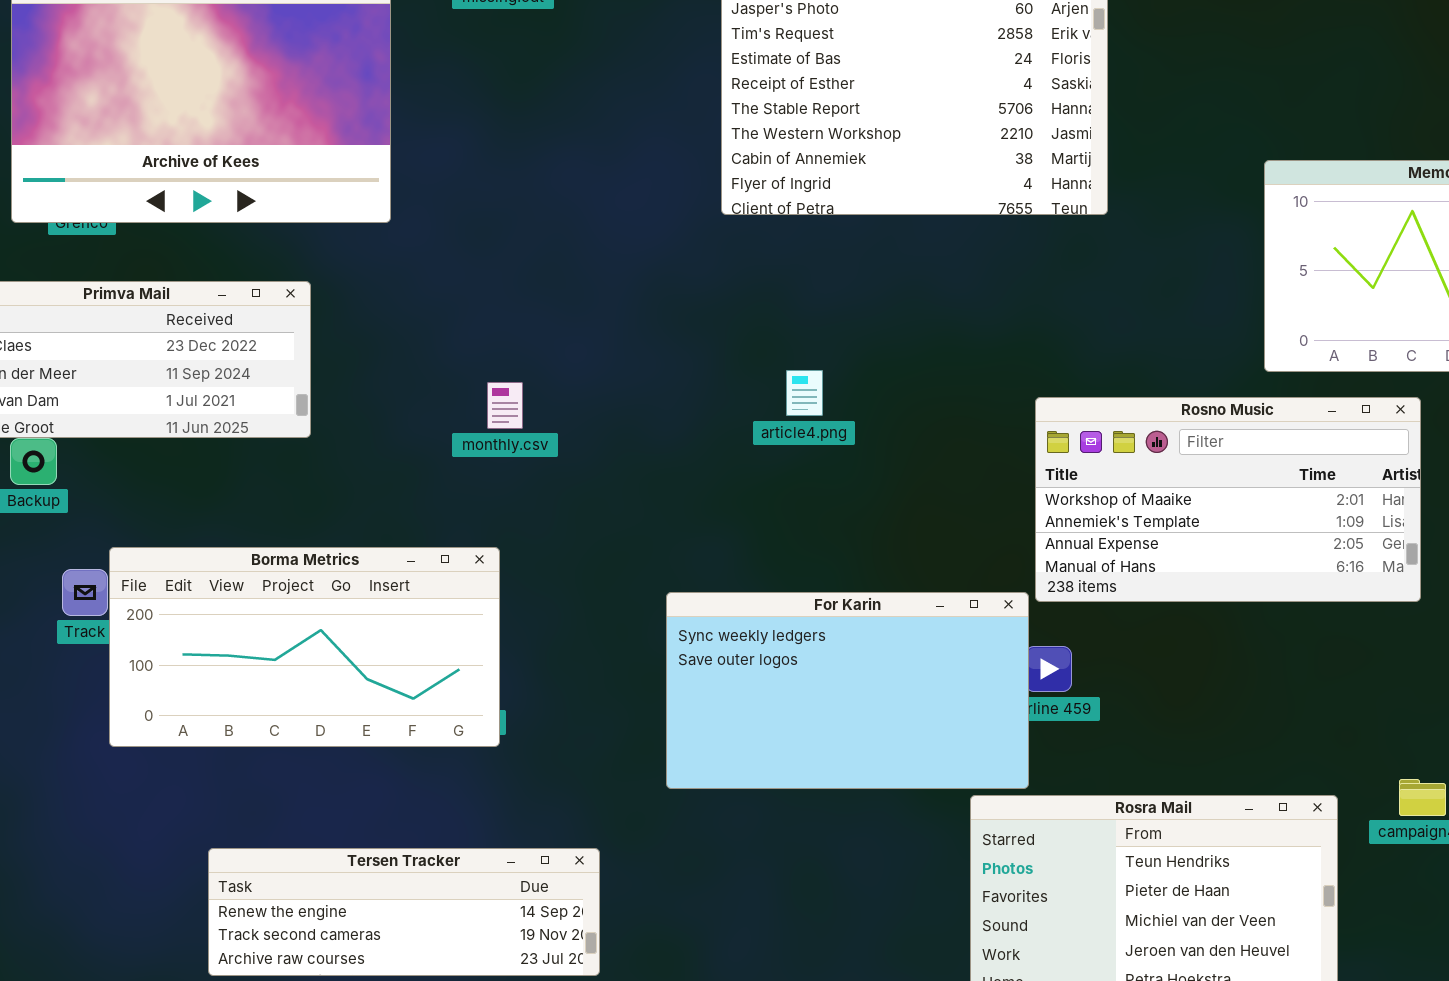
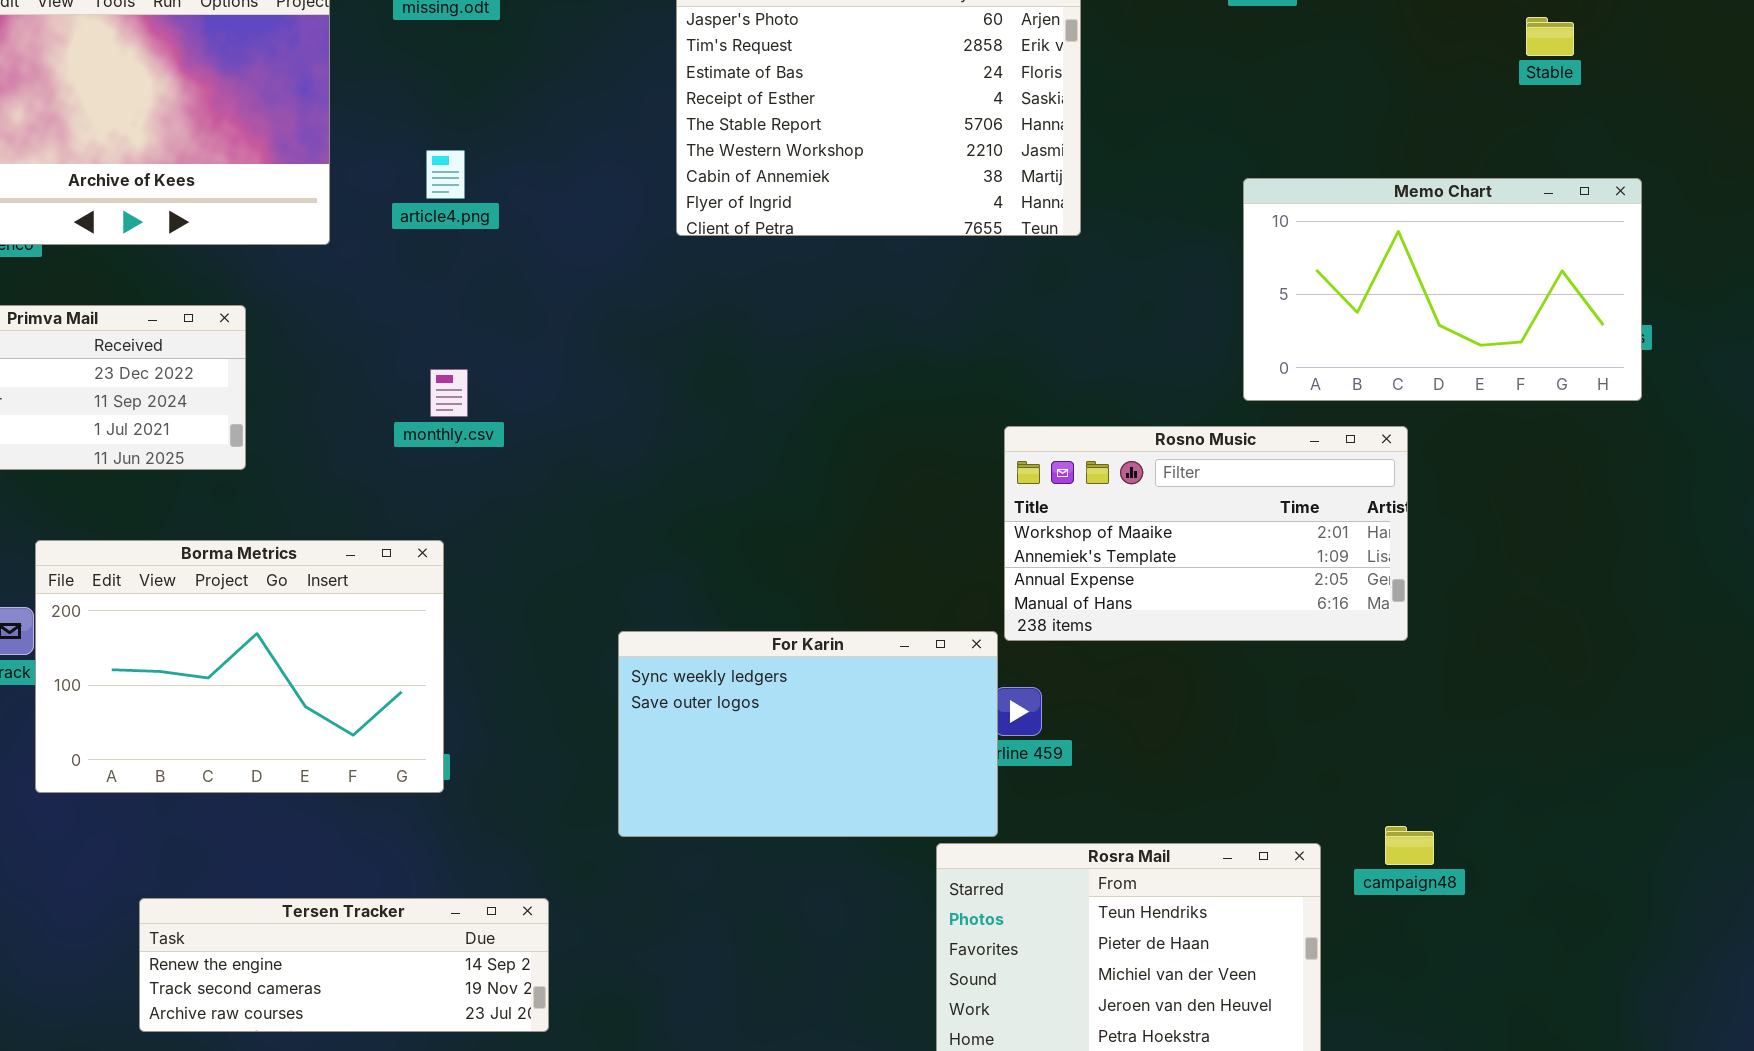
article4.png: [786,370,823,416] -> [426,150,465,199], moved
monthly.csv: [487,382,523,429] -> [430,369,468,417], moved
Borma Metrics: [109,547,500,747] -> [35,540,444,793], resized

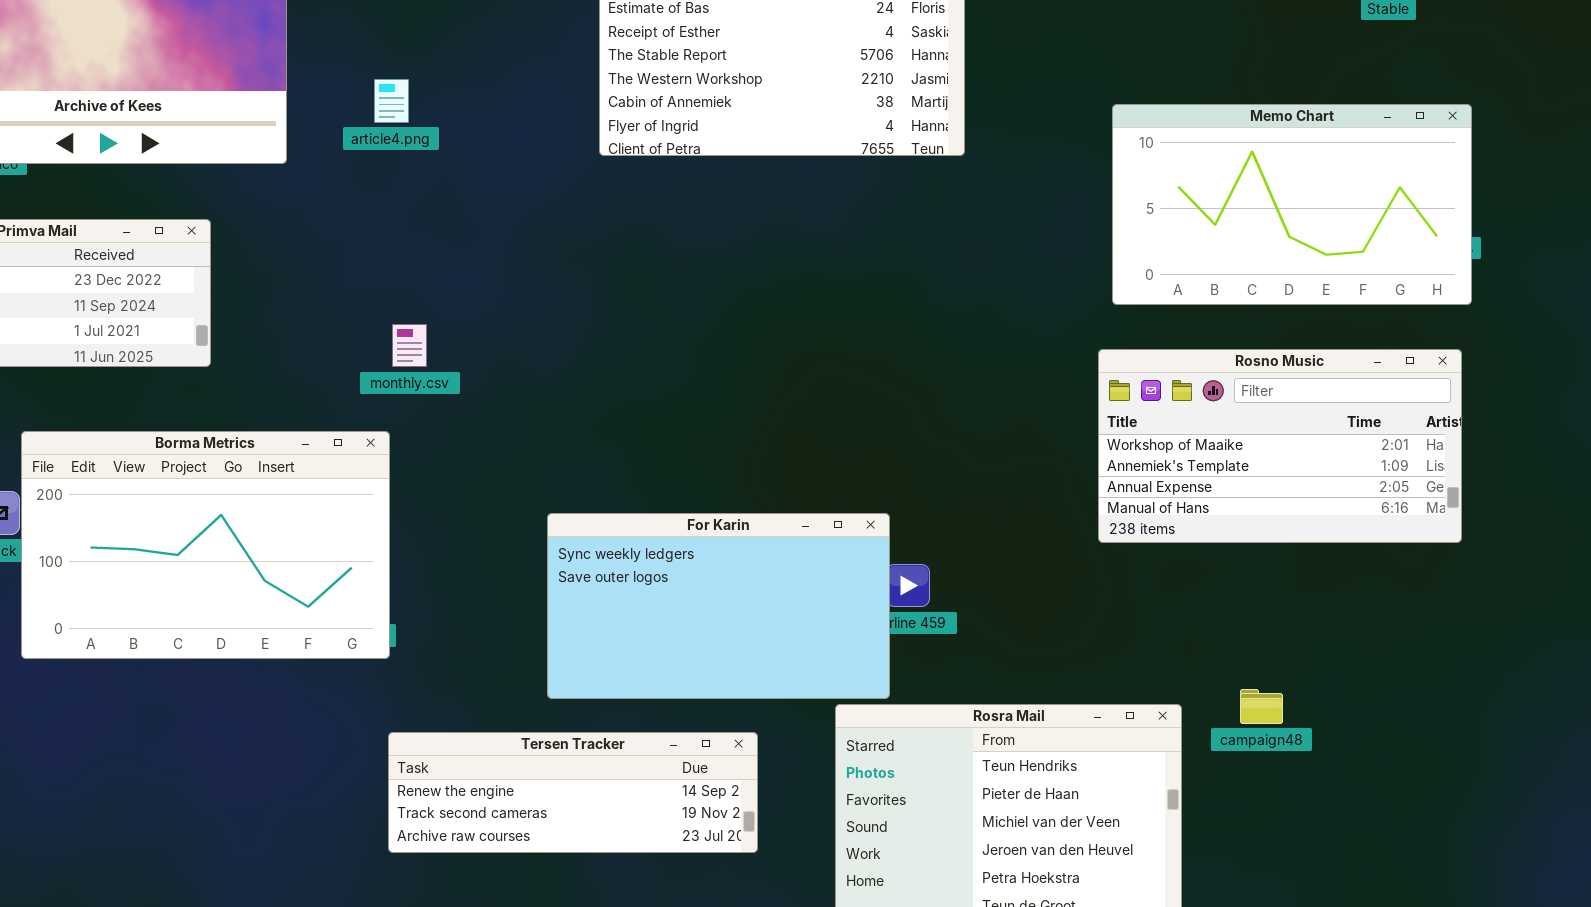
monthly.csv: [430,369,468,417] -> [392,324,427,367], moved
Rosno Music: [1004,426,1408,641] -> [1098,349,1462,543], moved
Tersen Tracker: [139,898,549,1032] -> [388,732,758,853], moved

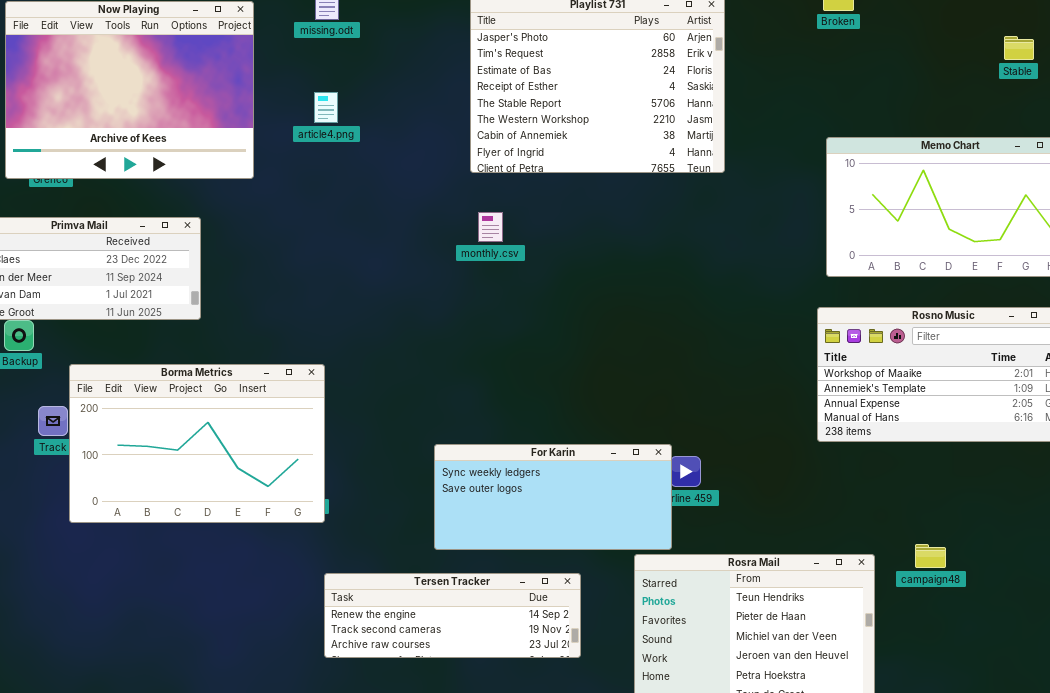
article4.png: [374,79,409,123] -> [314,92,338,123], moved
monthly.csv: [392,324,427,367] -> [478,212,503,242], moved
For Karin: [547,513,890,699] -> [434,444,672,550], resized

